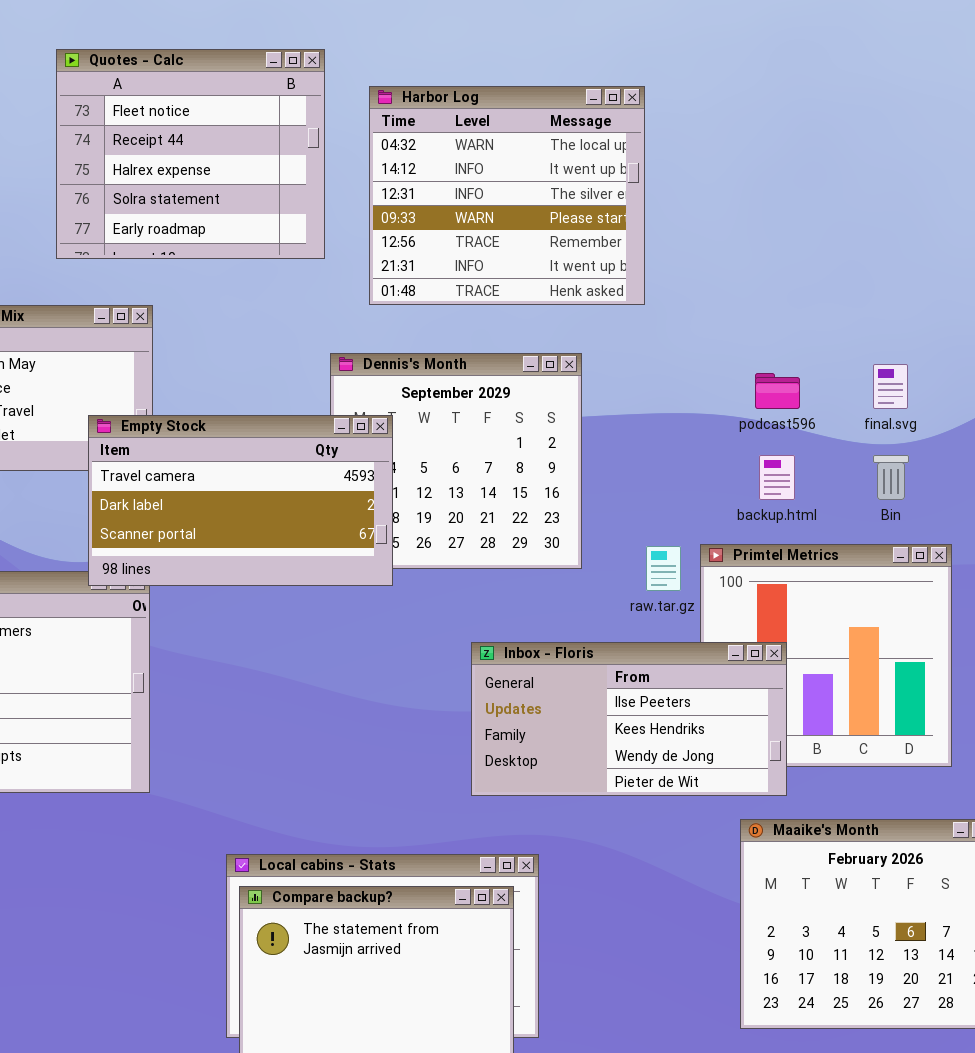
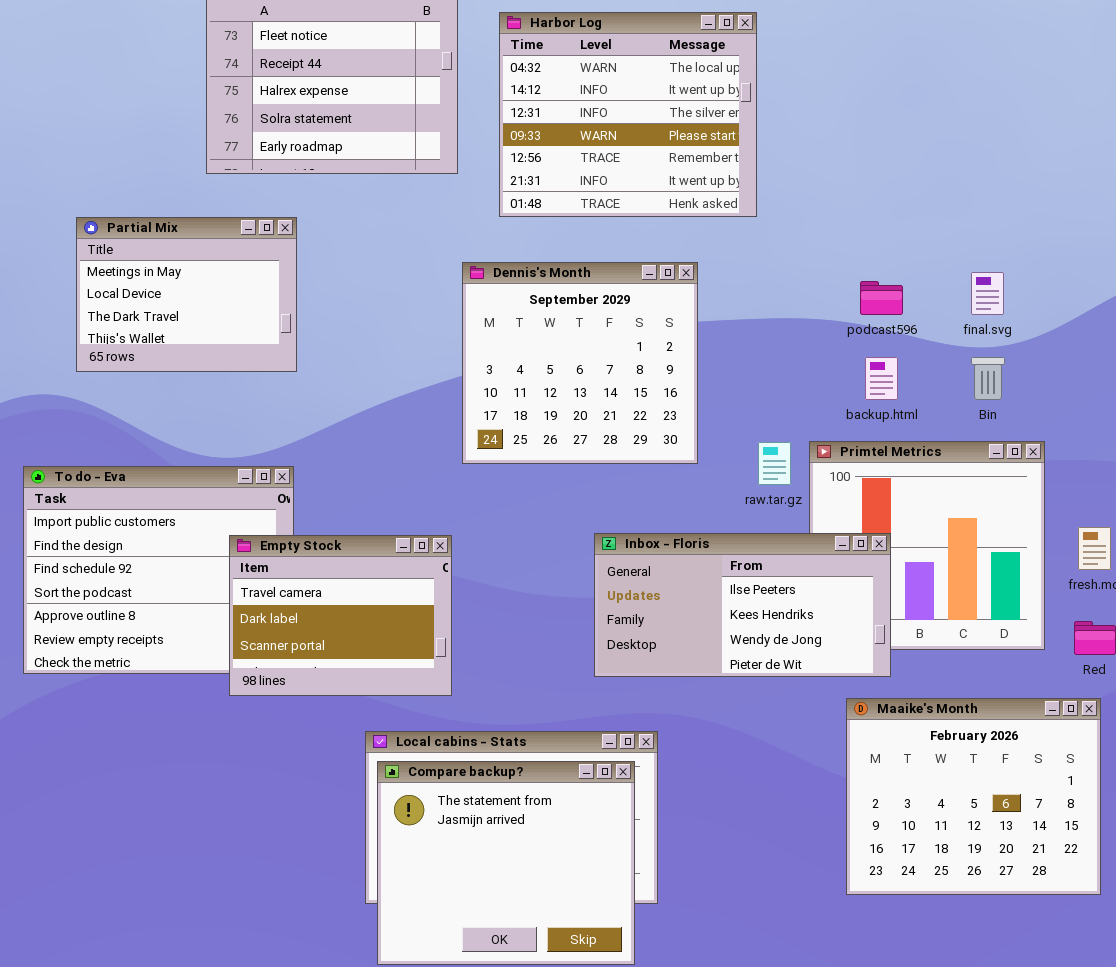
Empty Stock: [88,415,393,586] -> [229,535,452,696], moved, resized

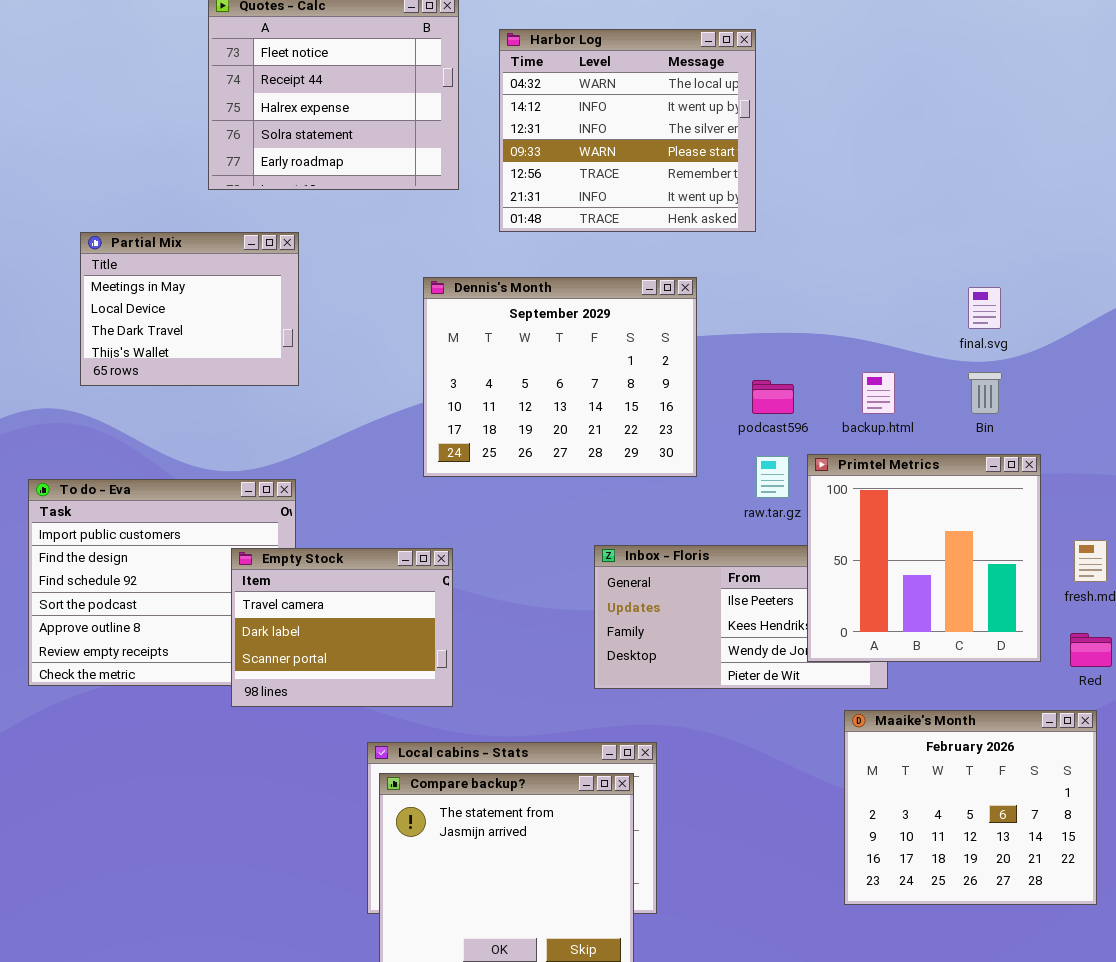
Dennis's Month: [462,262,698,464] -> [423,277,697,477], resized
podcast596: [860,281,903,315] -> [752,380,794,414], moved
Primtel Metrics: [809,441,1045,650] -> [807,454,1041,662], raised

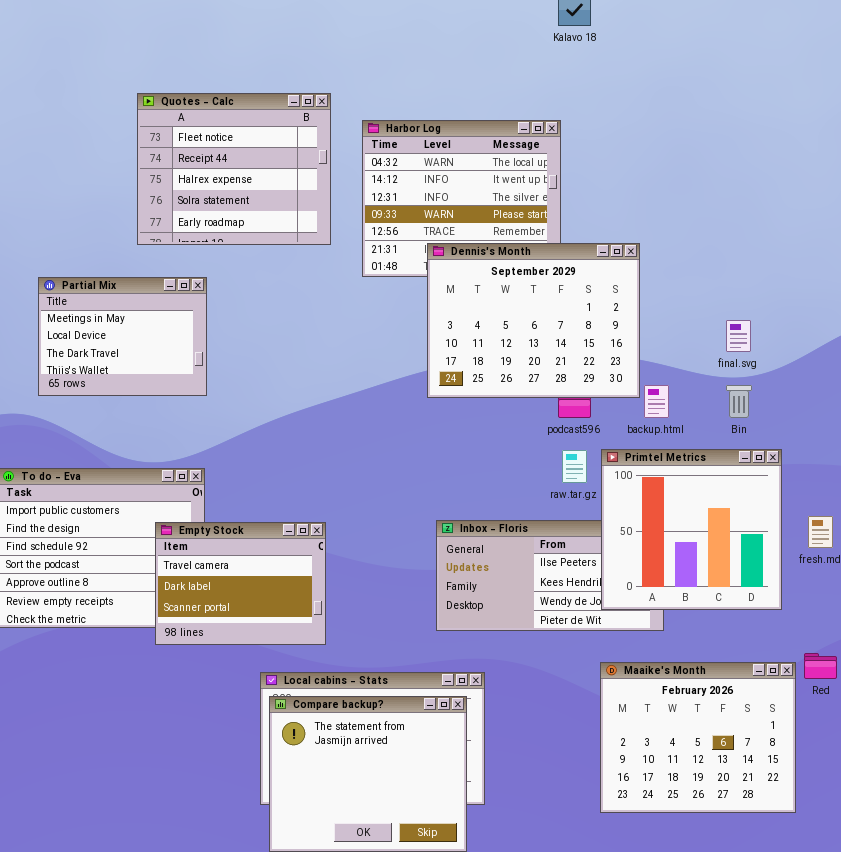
Dennis's Month: [423,277,697,477] -> [427,243,640,398], moved
Red: [1070,633,1112,667] -> [804,653,837,679], moved
Maaike's Month: [844,710,1097,905] -> [600,662,796,813], moved

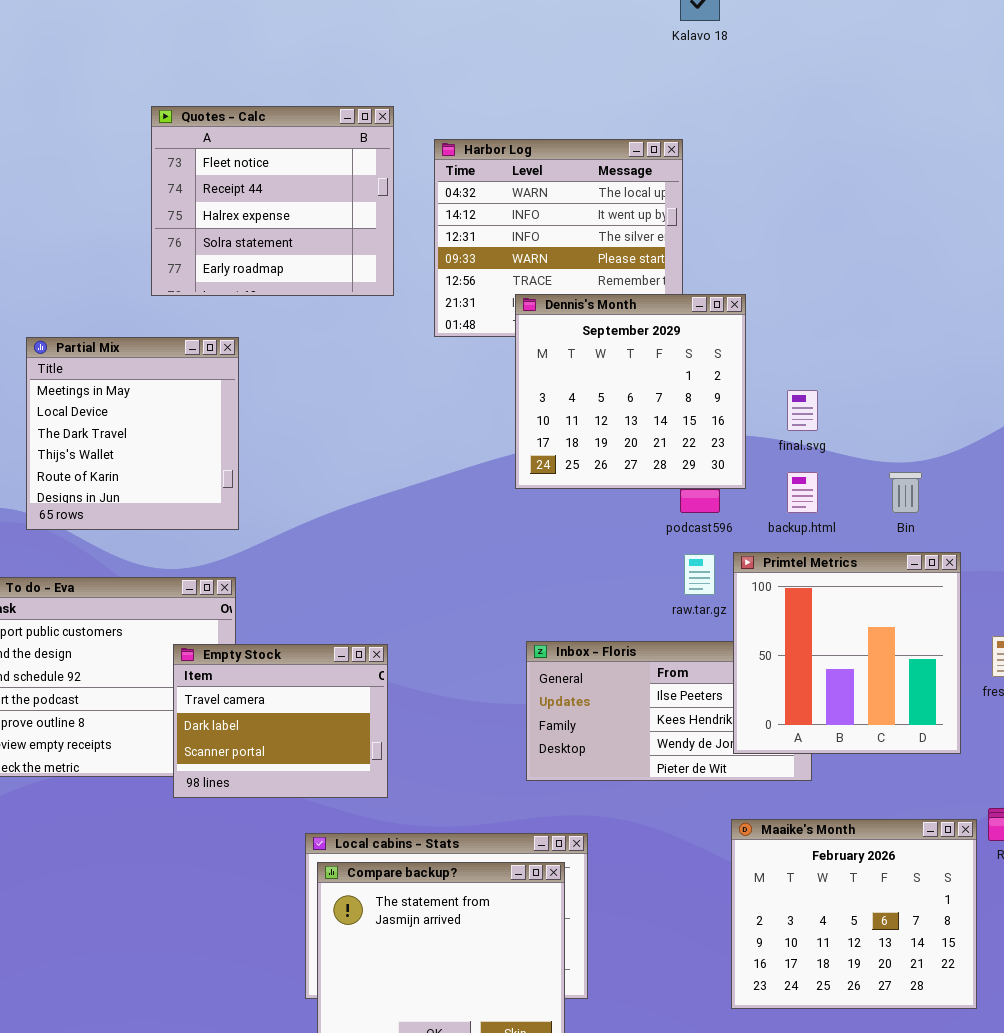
Dennis's Month: [427,243,640,398] -> [515,294,746,489], resized
Partial Mix: [38,277,207,396] -> [26,337,239,530], resized
final.svg: [726,320,751,352] -> [787,390,818,431], moved

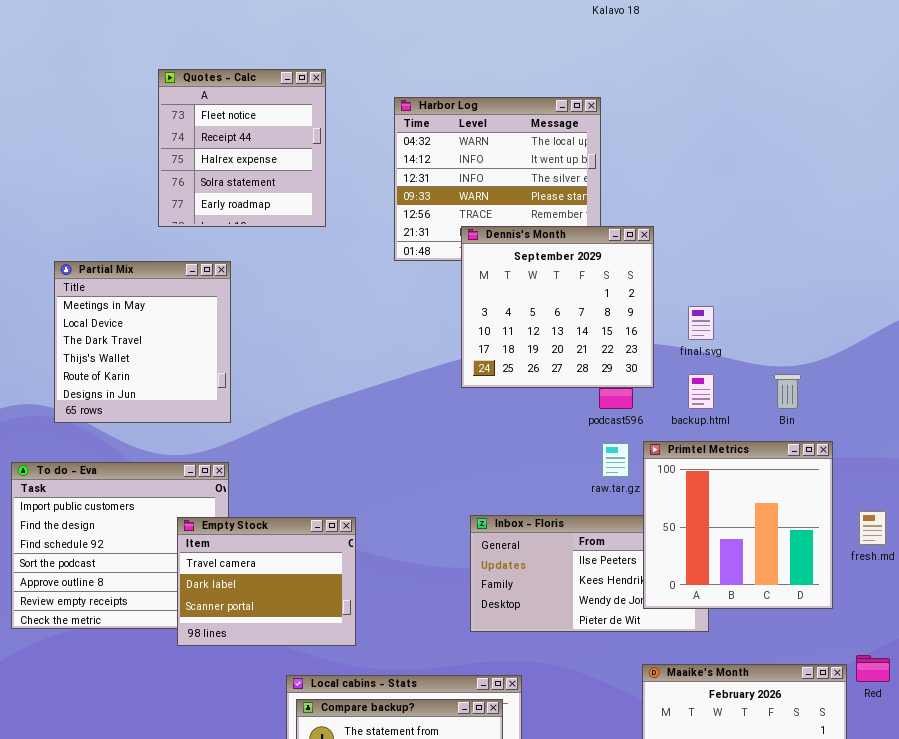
Quotes - Calc: [151,106,394,296] -> [158,69,326,227], resized

